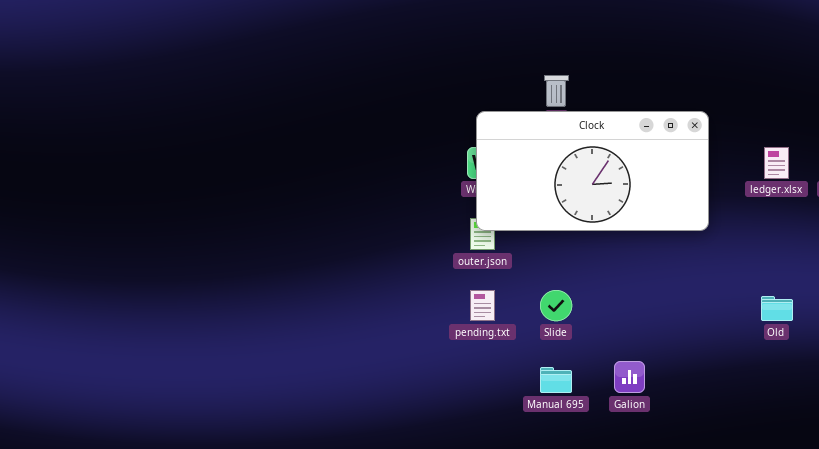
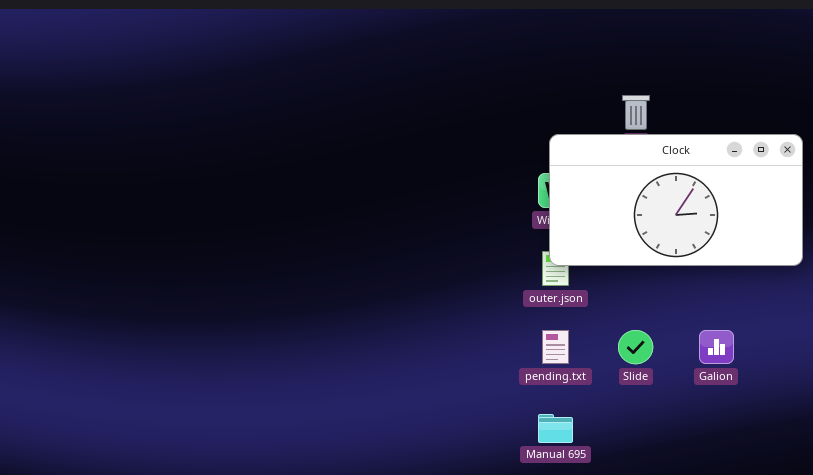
Galion: [614,361,645,393] -> [699,330,734,364], moved
Manual 695: [540,367,572,393] -> [538,414,573,443], moved

